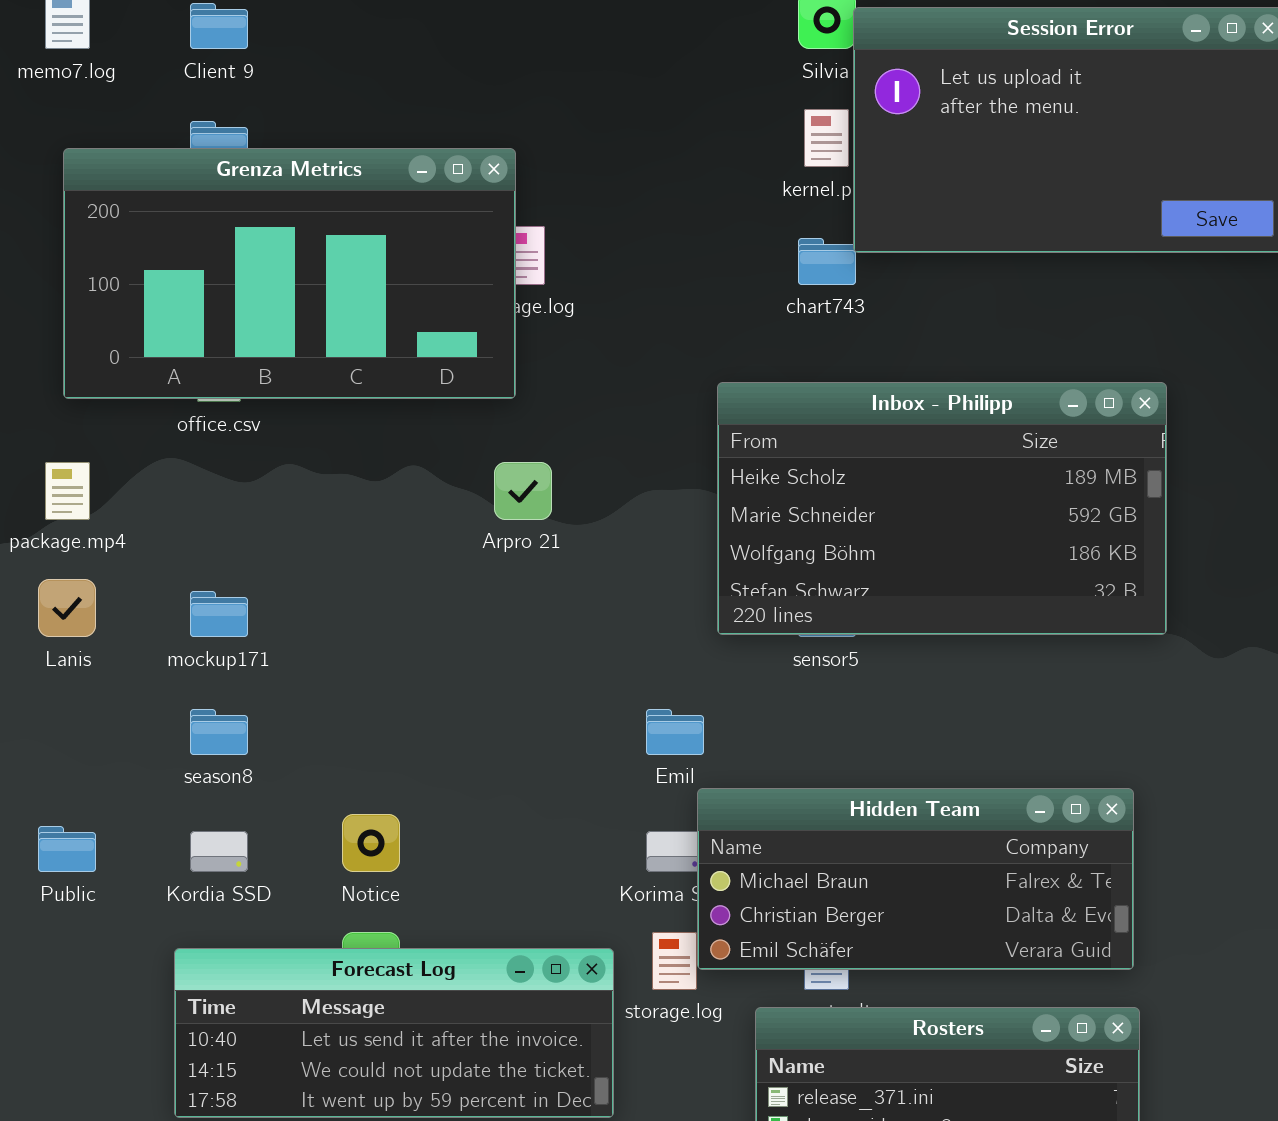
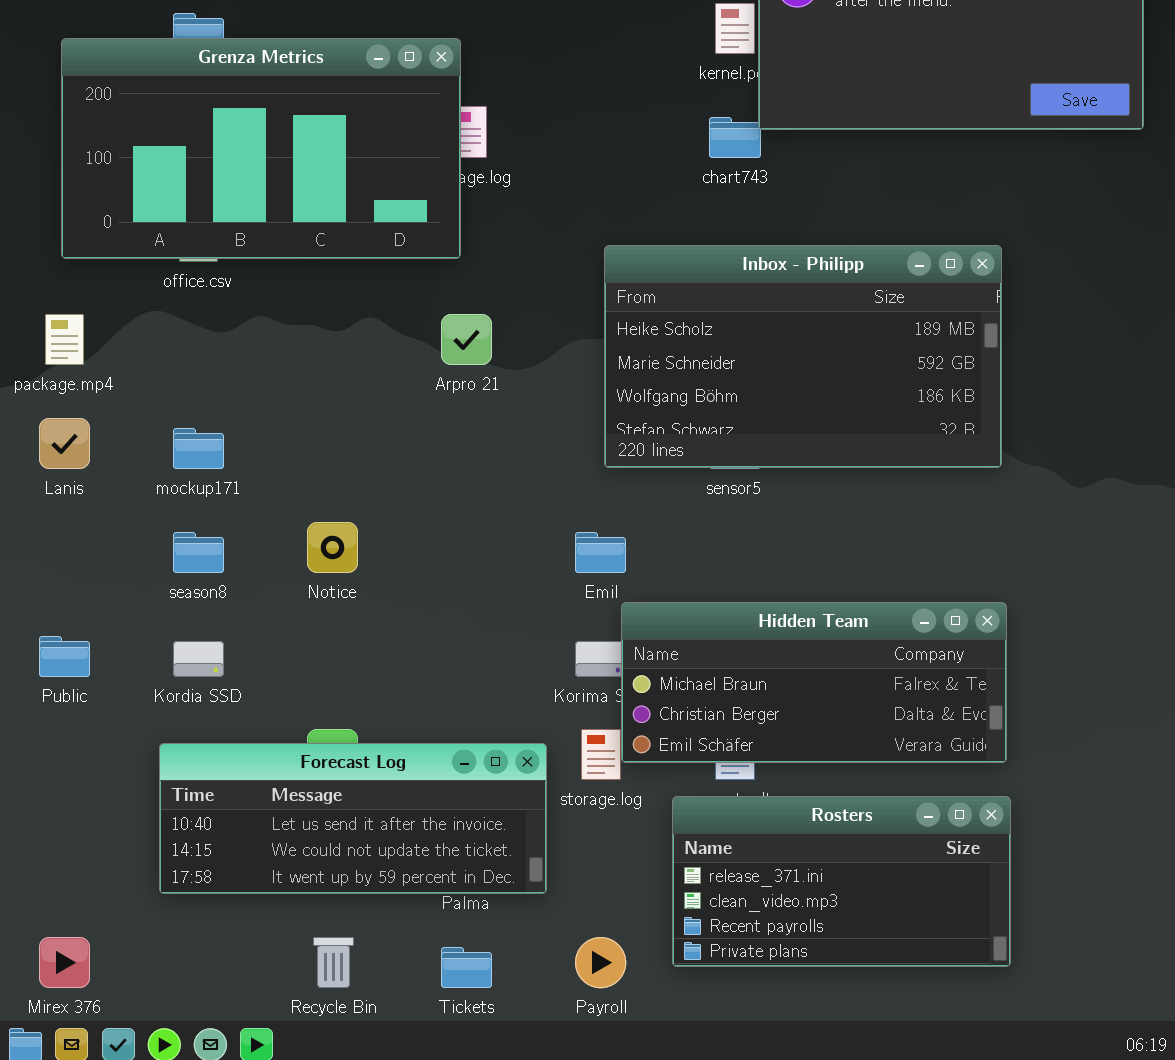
Inbox - Philipp: [717,382,1167,635] -> [604,245,1002,468], moved
Notice: [342,814,400,872] -> [307,522,358,573], moved

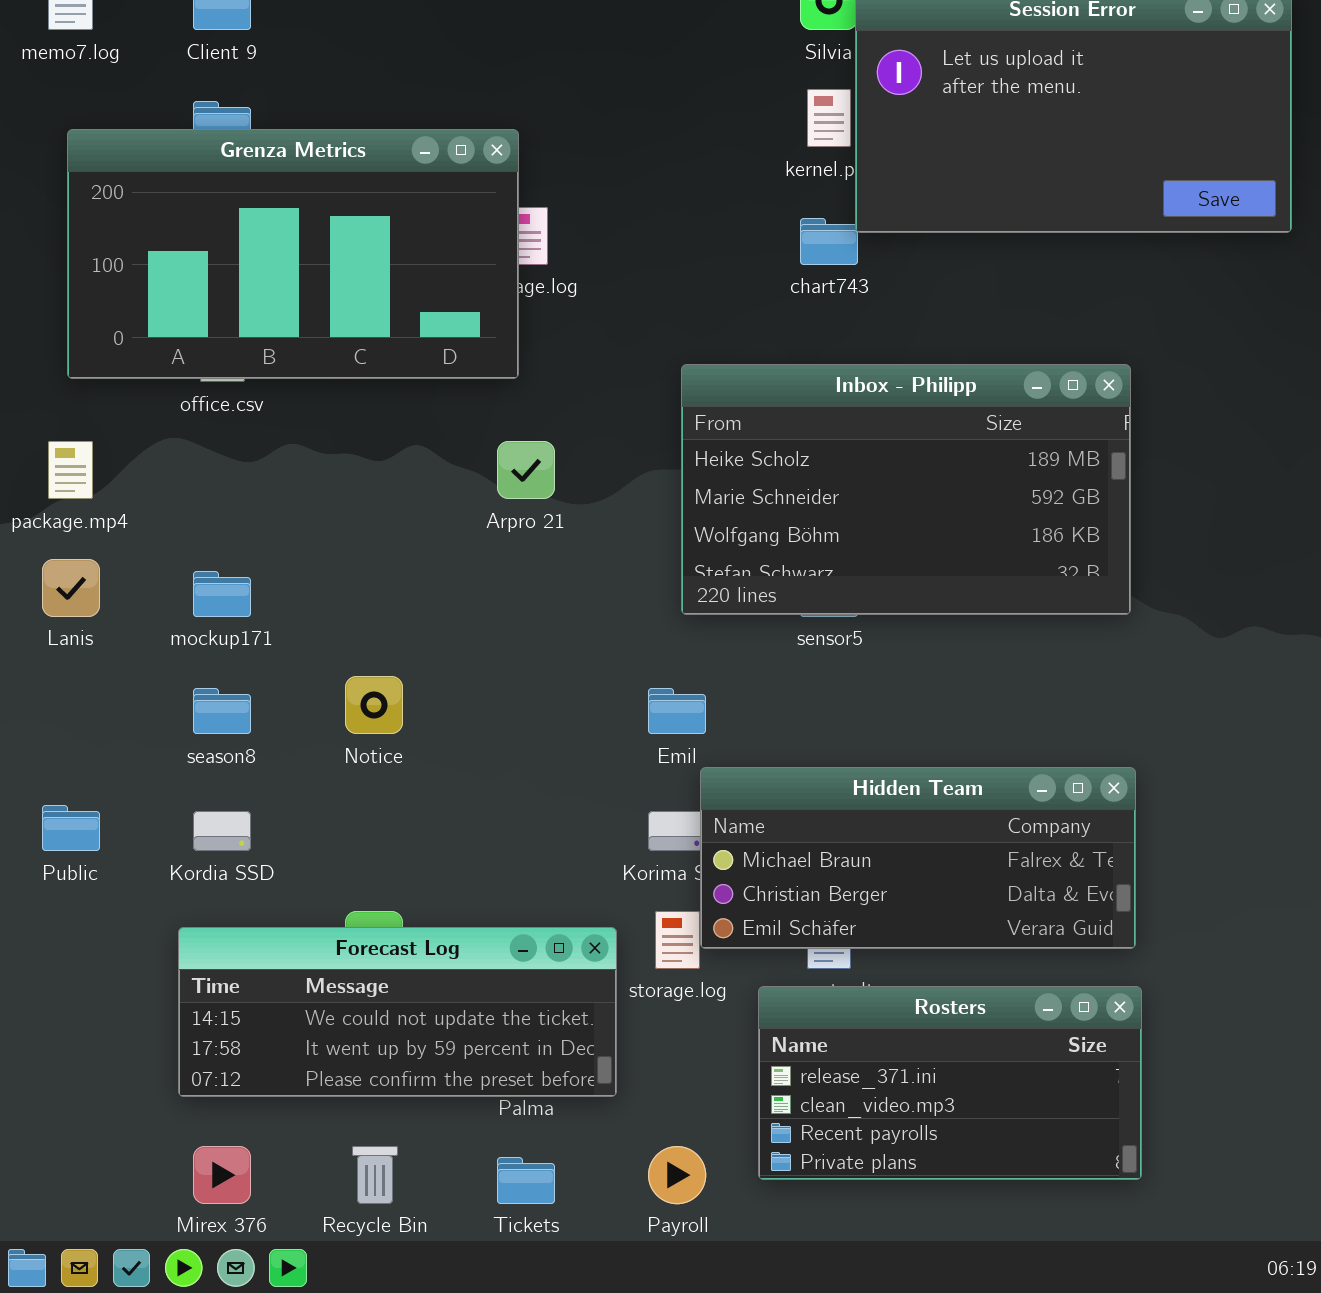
Forecast Log: [159,743,547,894] -> [178,927,617,1097], scrolled down 1 row
Mirex 376: [39,937,90,988] -> [193,1146,251,1204], moved

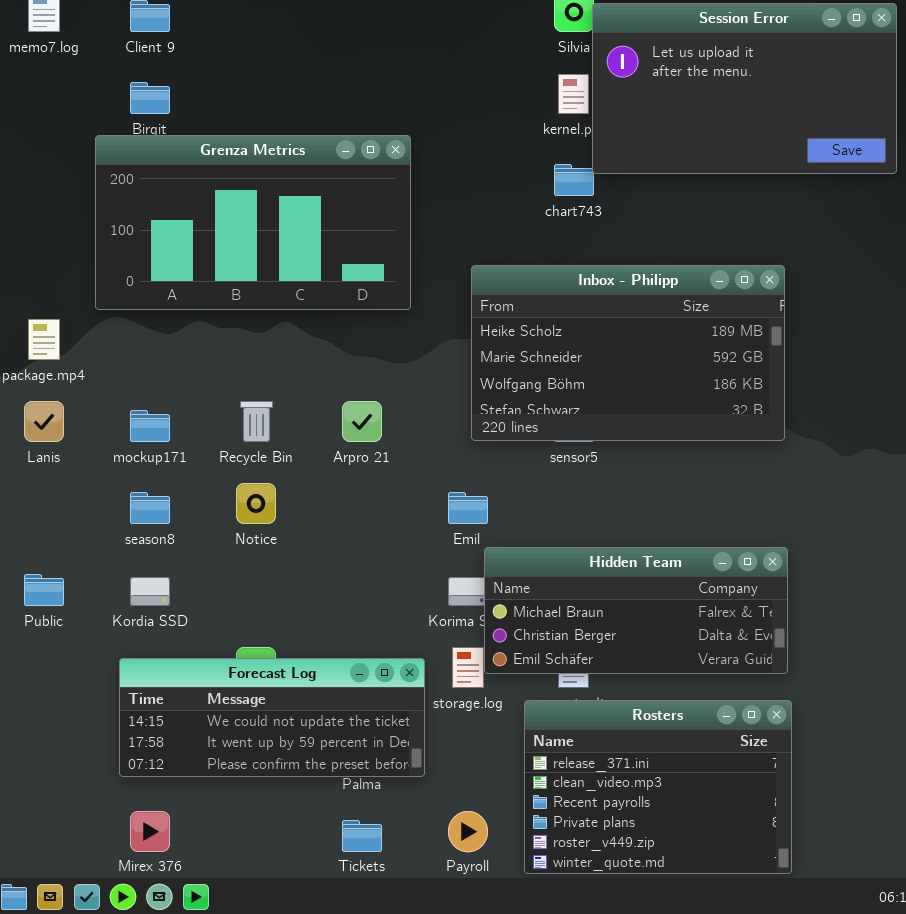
Grenza Metrics: [67,129,519,379] -> [95,135,411,310], moved
Arpro 21: [497,441,555,499] -> [342,401,382,442], moved
Rosters: [758,986,1142,1180] -> [524,700,792,874], resized
Recycle Bin: [352,1146,398,1204] -> [240,401,273,442], moved

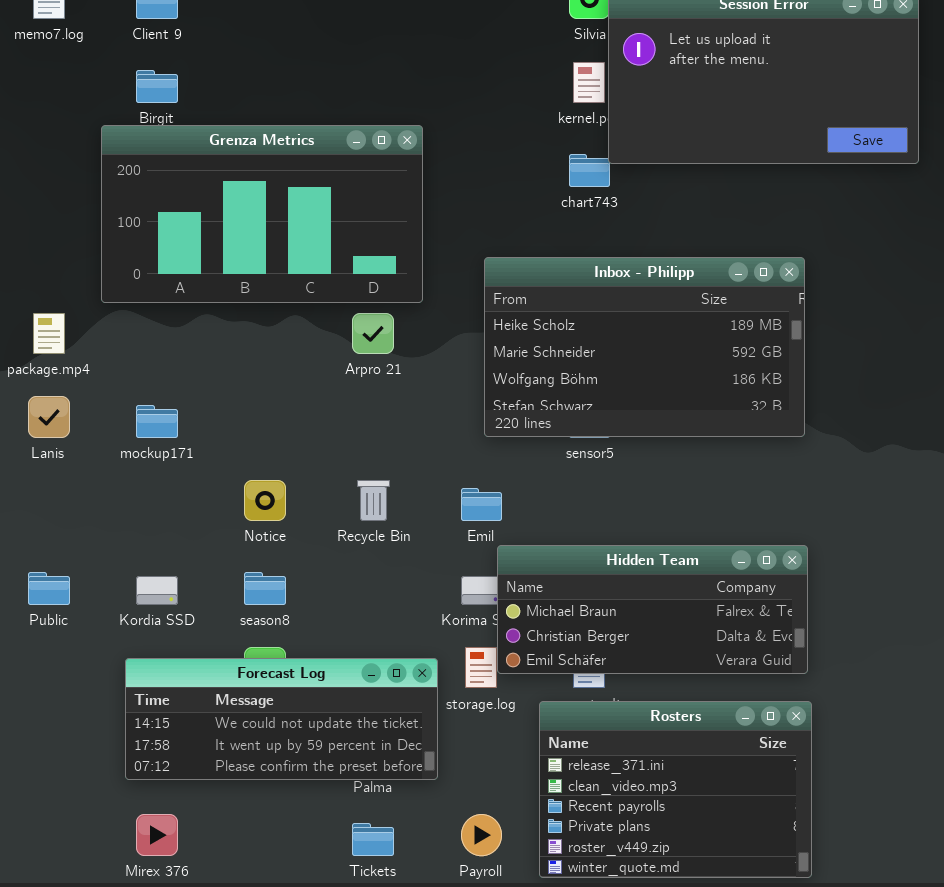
Recycle Bin: [240,401,273,442] -> [357,480,390,521], moved
Arpro 21: [342,401,382,442] -> [352,313,394,354], moved
season8: [130,492,170,524] -> [244,572,286,605], moved

